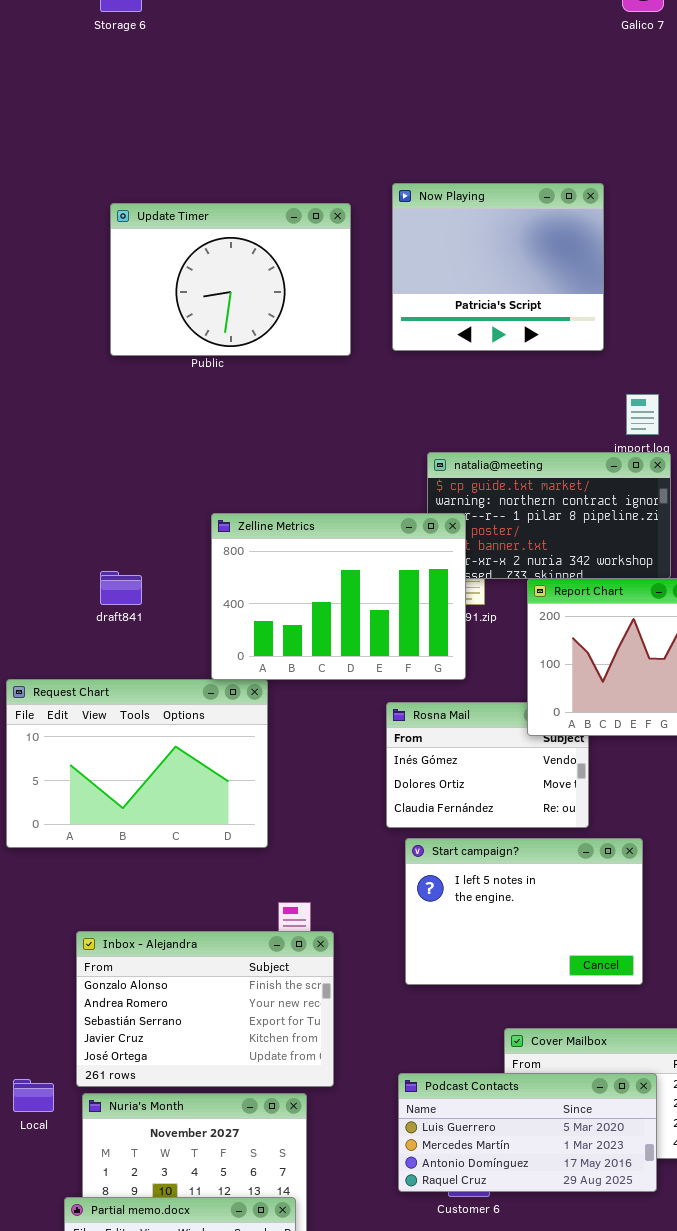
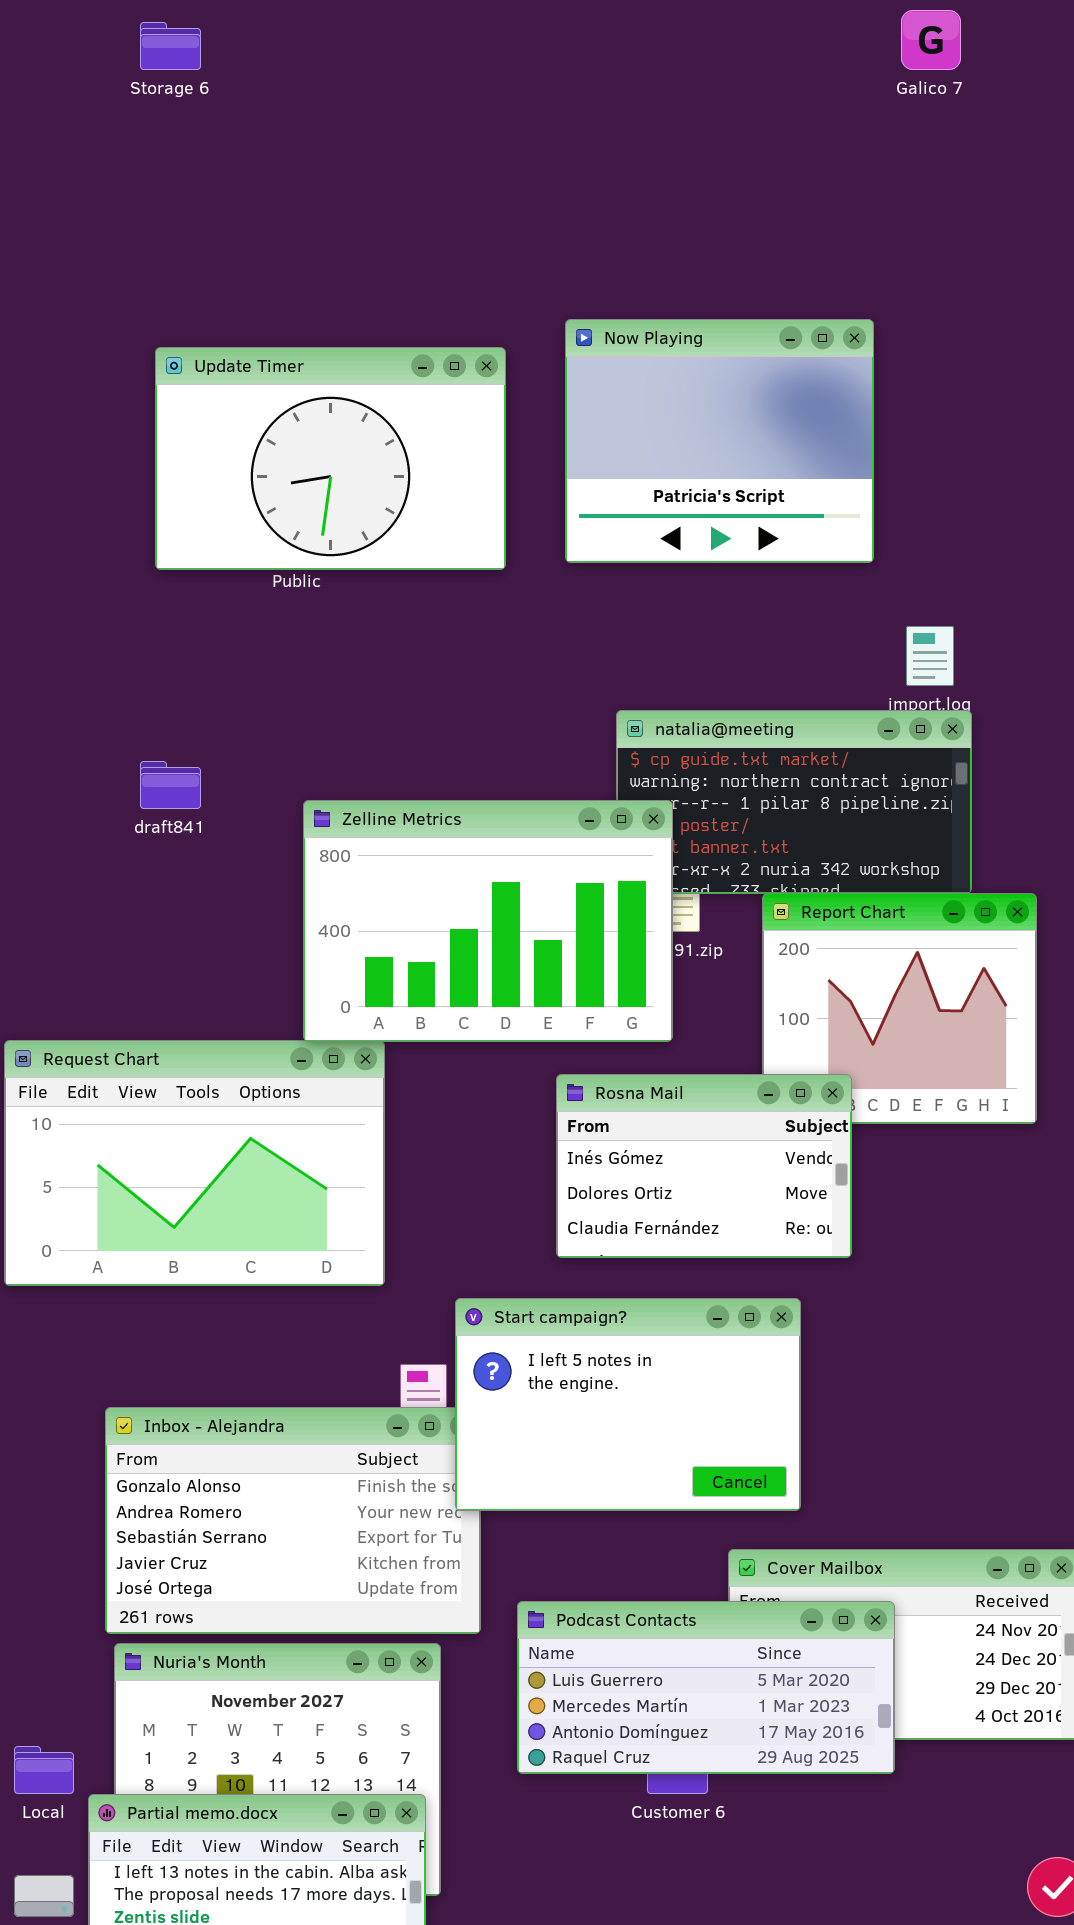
draft841: [100,571,142,605] -> [140,761,201,809], moved
Rosna Mail: [386,702,589,828] -> [556,1074,852,1258], raised
Start campaign?: [405,838,643,985] -> [455,1298,801,1511], moved
Podcast Contacts: [398,1073,657,1192] -> [517,1601,895,1774], moved
Local: [13,1079,54,1112] -> [14,1746,74,1794], moved

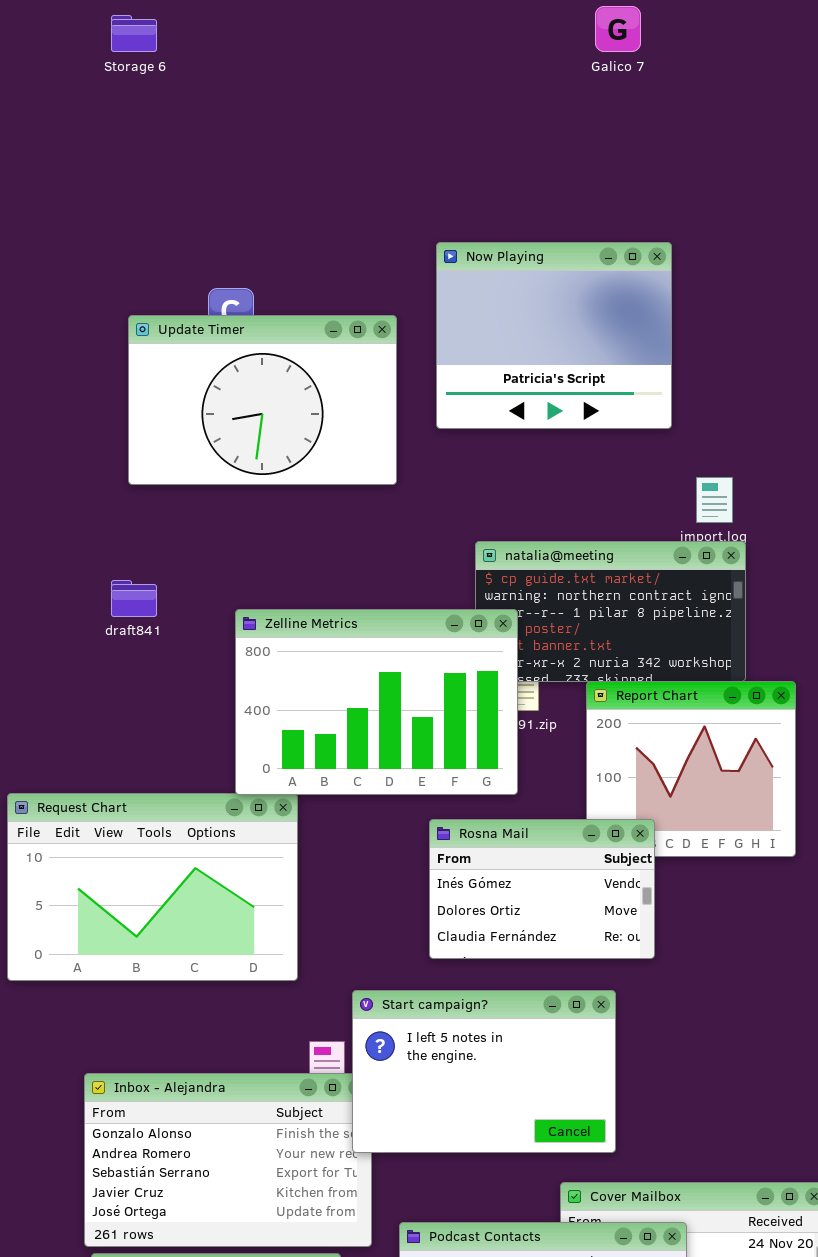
Galico 7: [901,10,961,70] -> [595,6,641,52], moved
Update Timer: [155,347,506,570] -> [128,315,397,485], moved

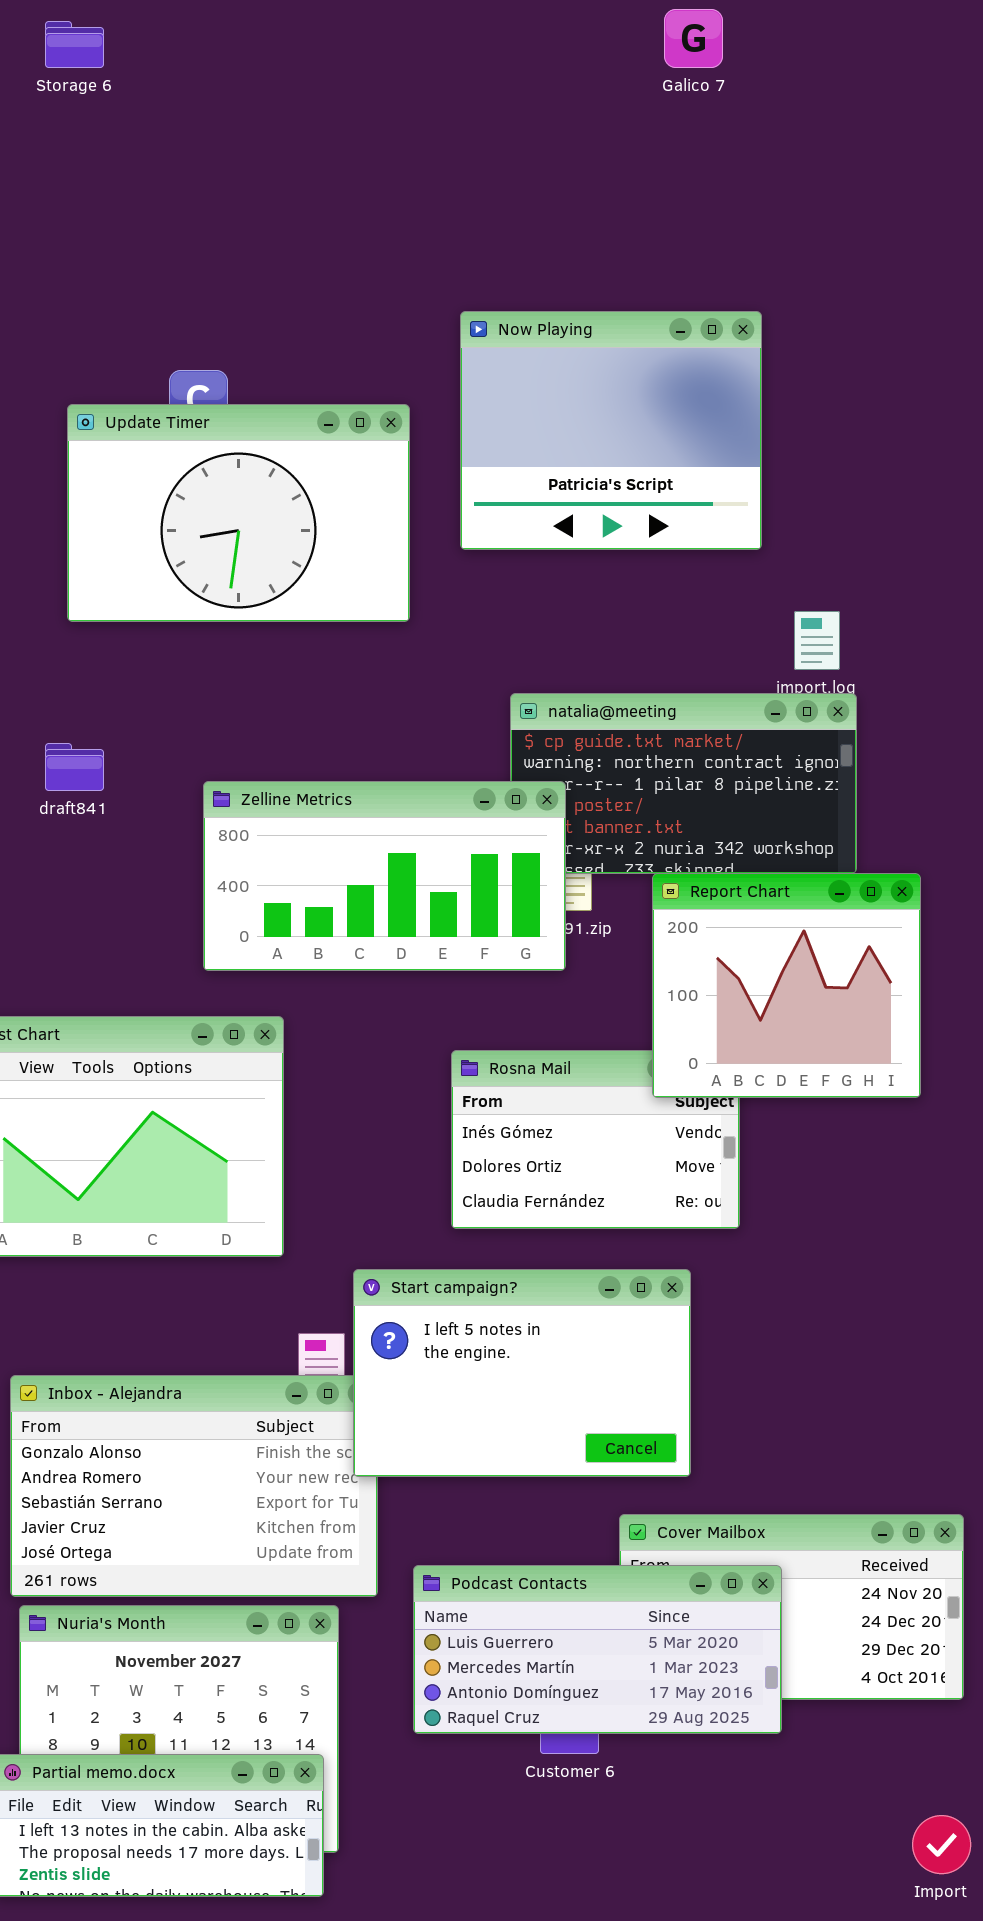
Zelline Metrics: [235,609,518,795] -> [203,781,566,971], resized
Report Chart: [586,681,796,857] -> [652,873,921,1098], raised

